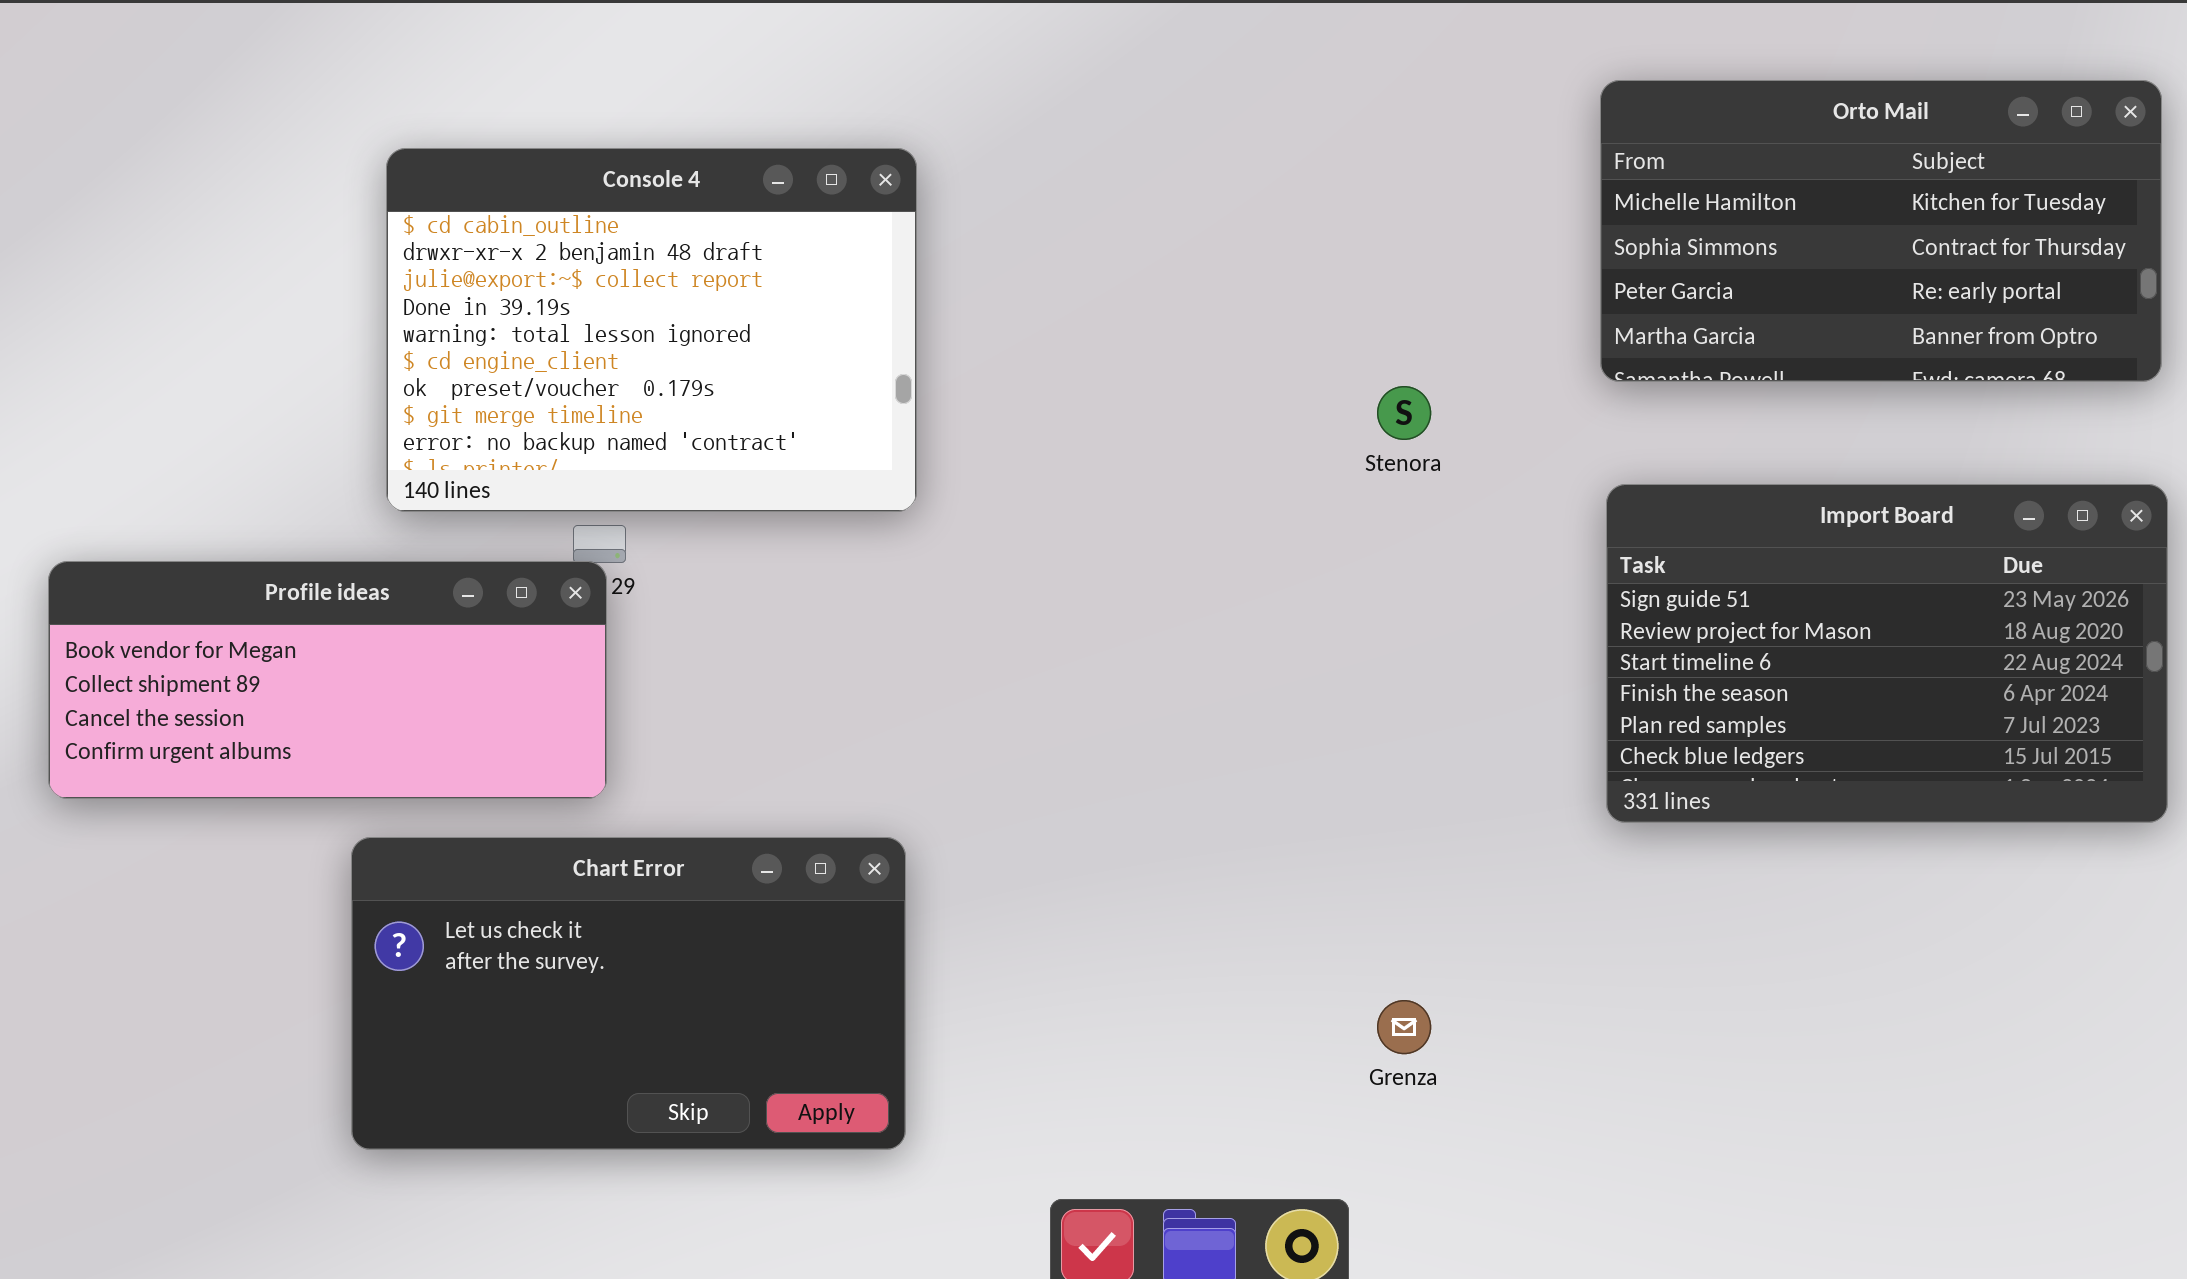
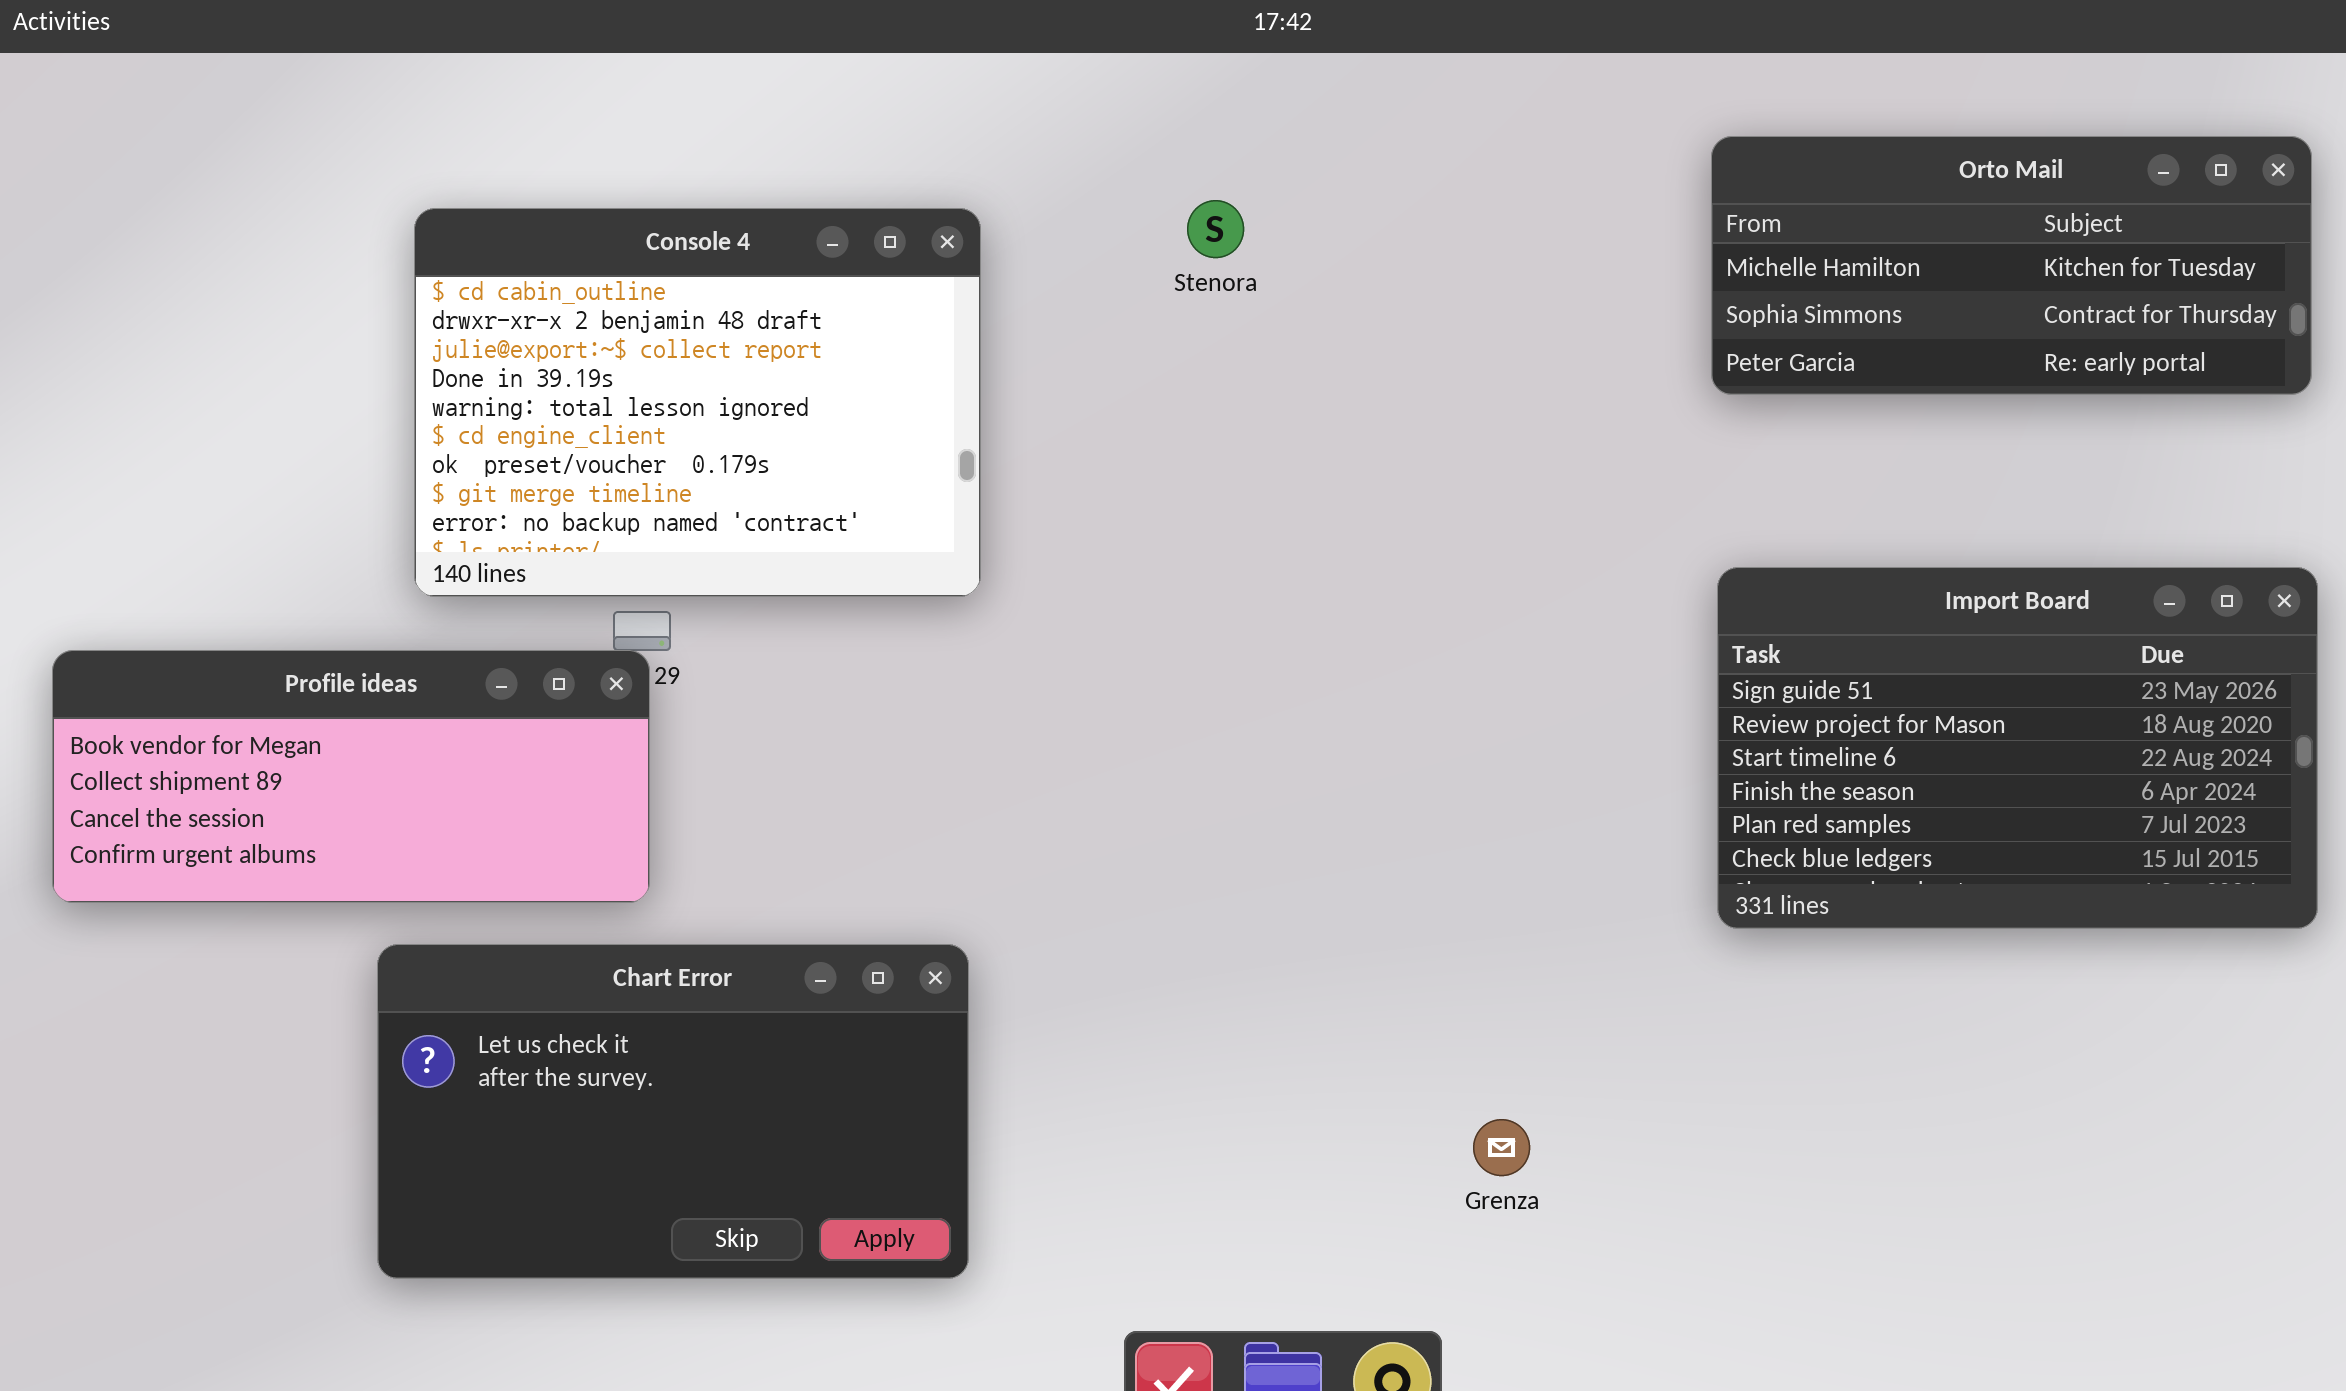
Orto Mail: [1600,80,2162,382] -> [1711,136,2312,395], resized
Stenora: [1377,386,1431,440] -> [1187,200,1244,258], moved

